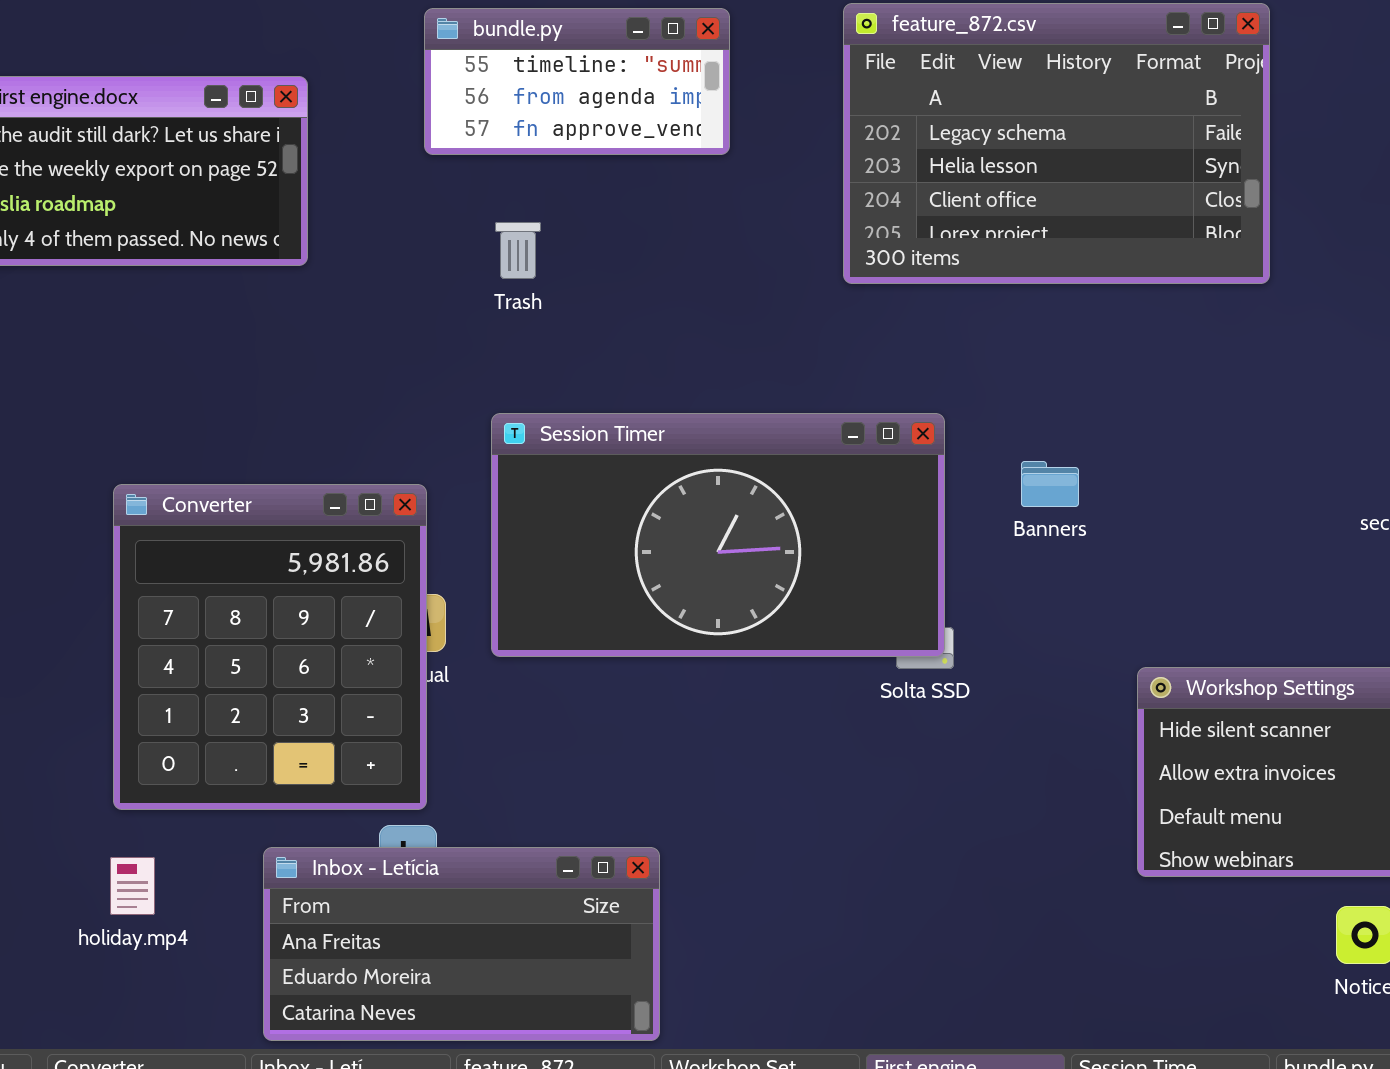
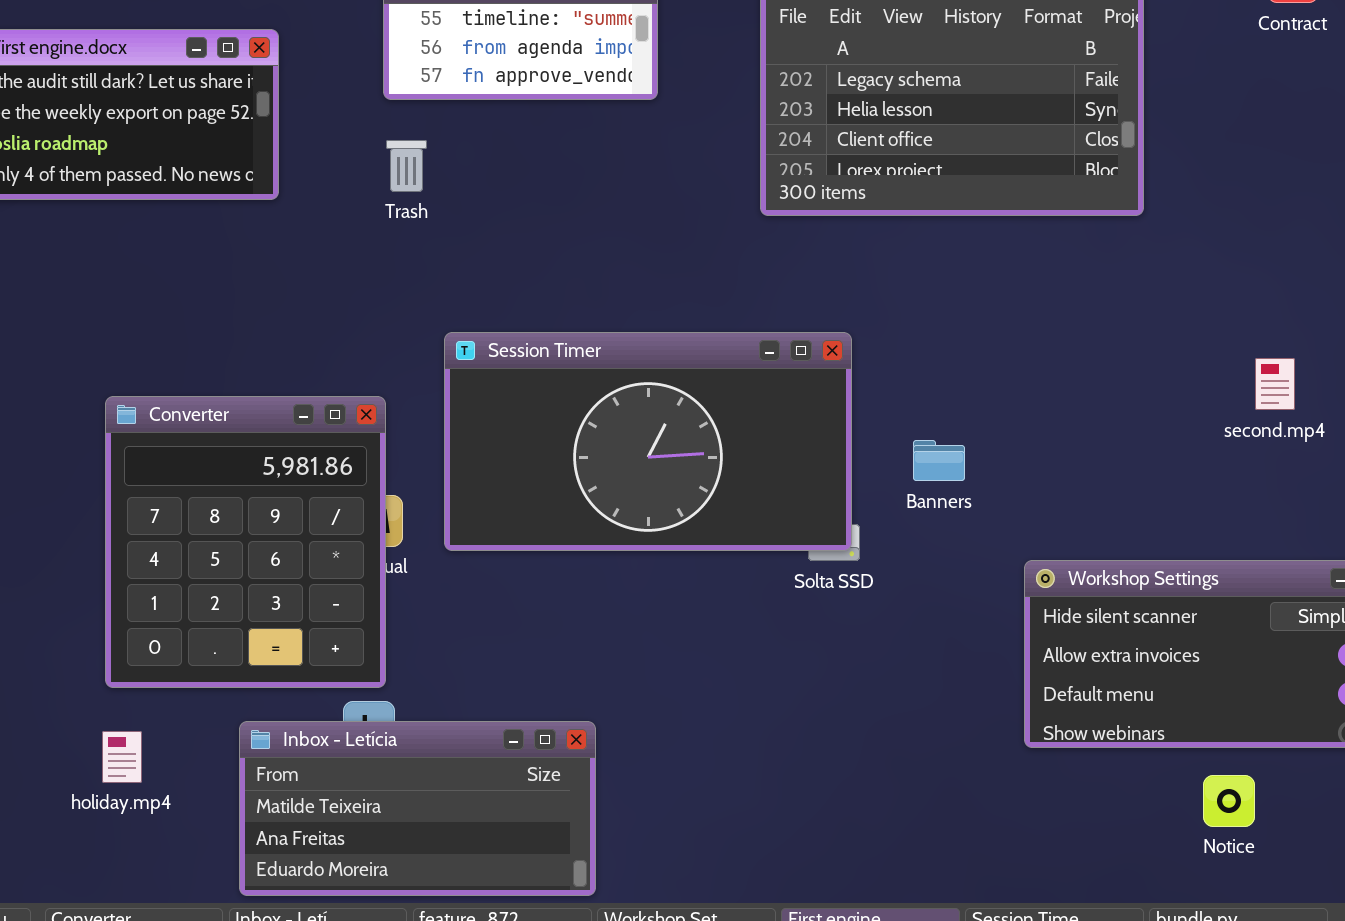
Trash: [495,222,541,279] -> [386,140,427,192], moved
Banners: [1021,461,1079,507] -> [913,440,965,481], moved
Inbox - Letícia: [263,847,660,1041] -> [239,721,596,896], scrolled up 1 row

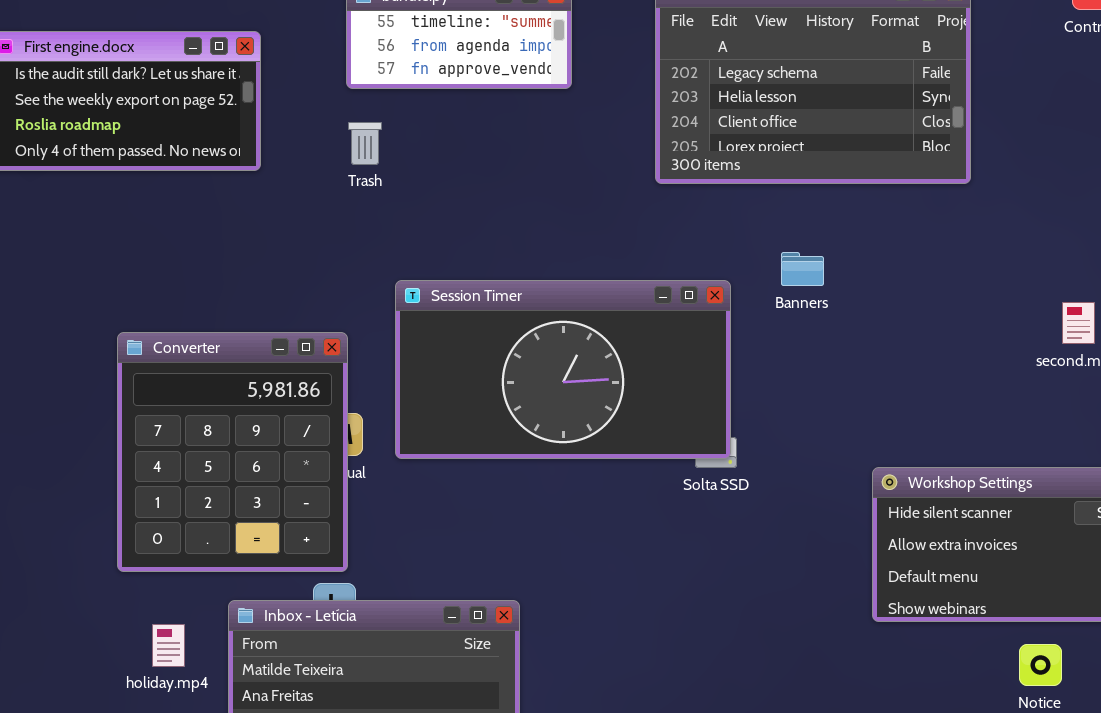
Banners: [913,440,965,481] -> [781,252,824,286], moved
holiday.mp4: [102,731,142,783] -> [152,624,185,667], moved

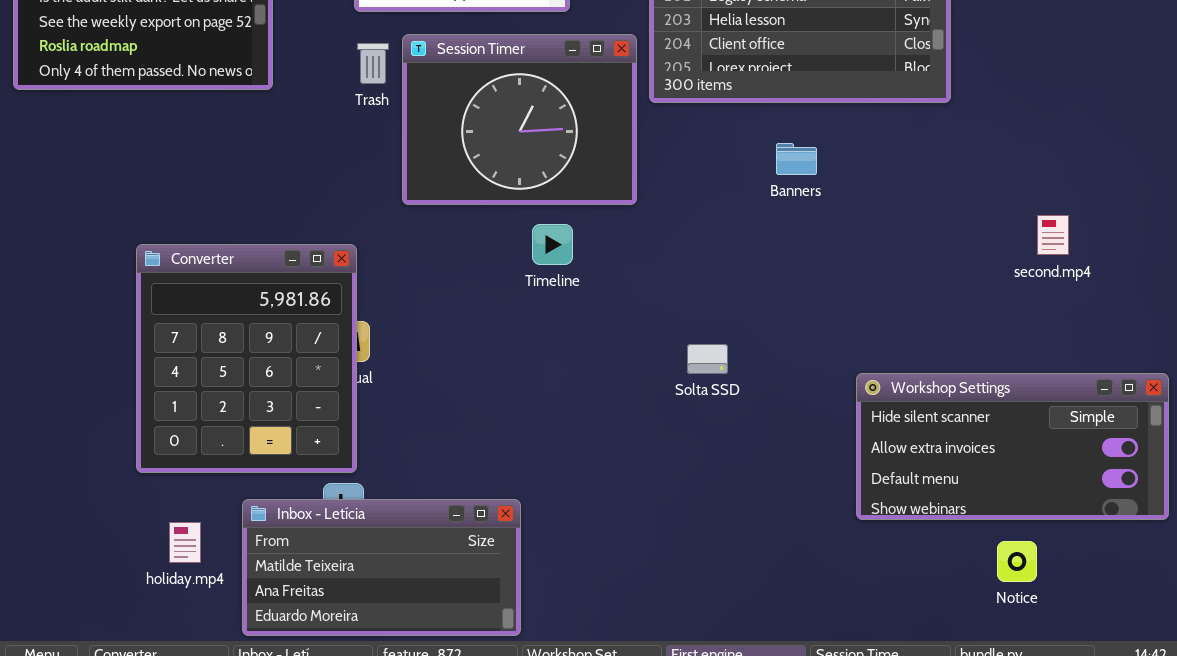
Banners: [781,252,824,286] -> [776,143,817,175], moved
Session Timer: [395,280,731,459] -> [402,34,637,205], moved, resized

